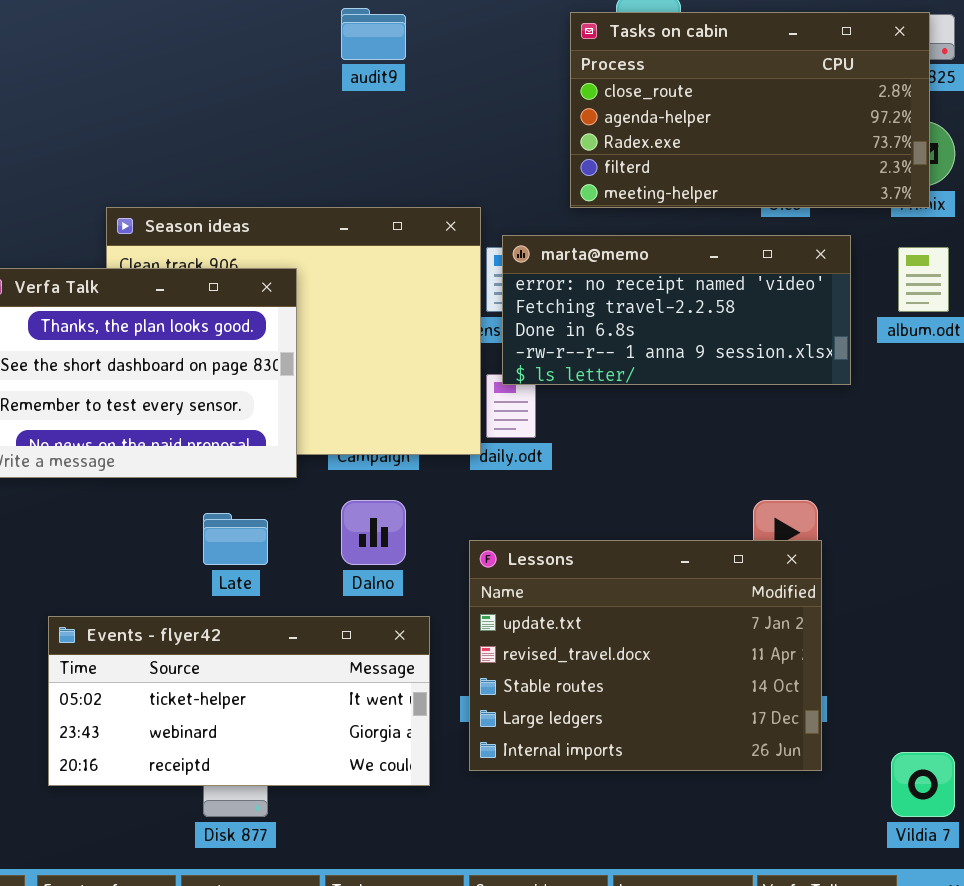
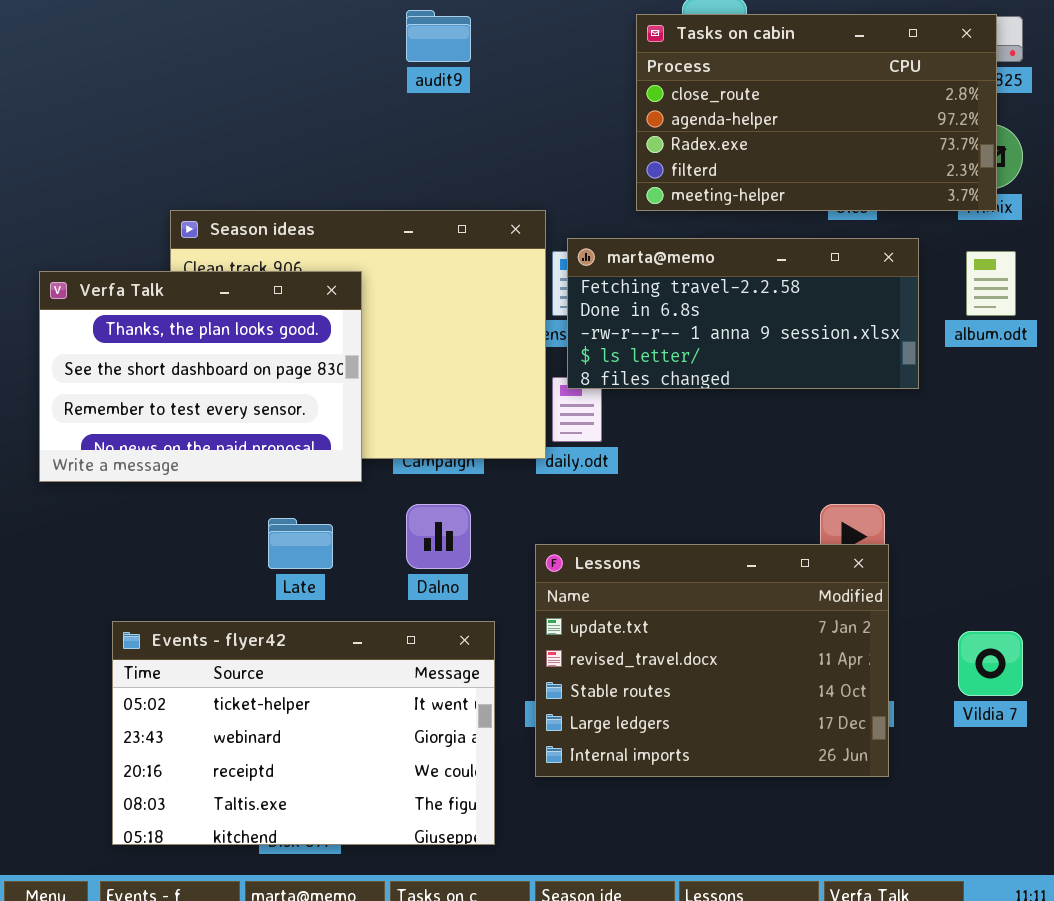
marta@memo: [502,235,851,385] -> [567,238,919,389], scrolled down 1 row
Events - flyer42: [48,616,430,786] -> [112,621,495,845], resized
Vildia 7: [891,752,955,817] -> [958,631,1023,696], moved

